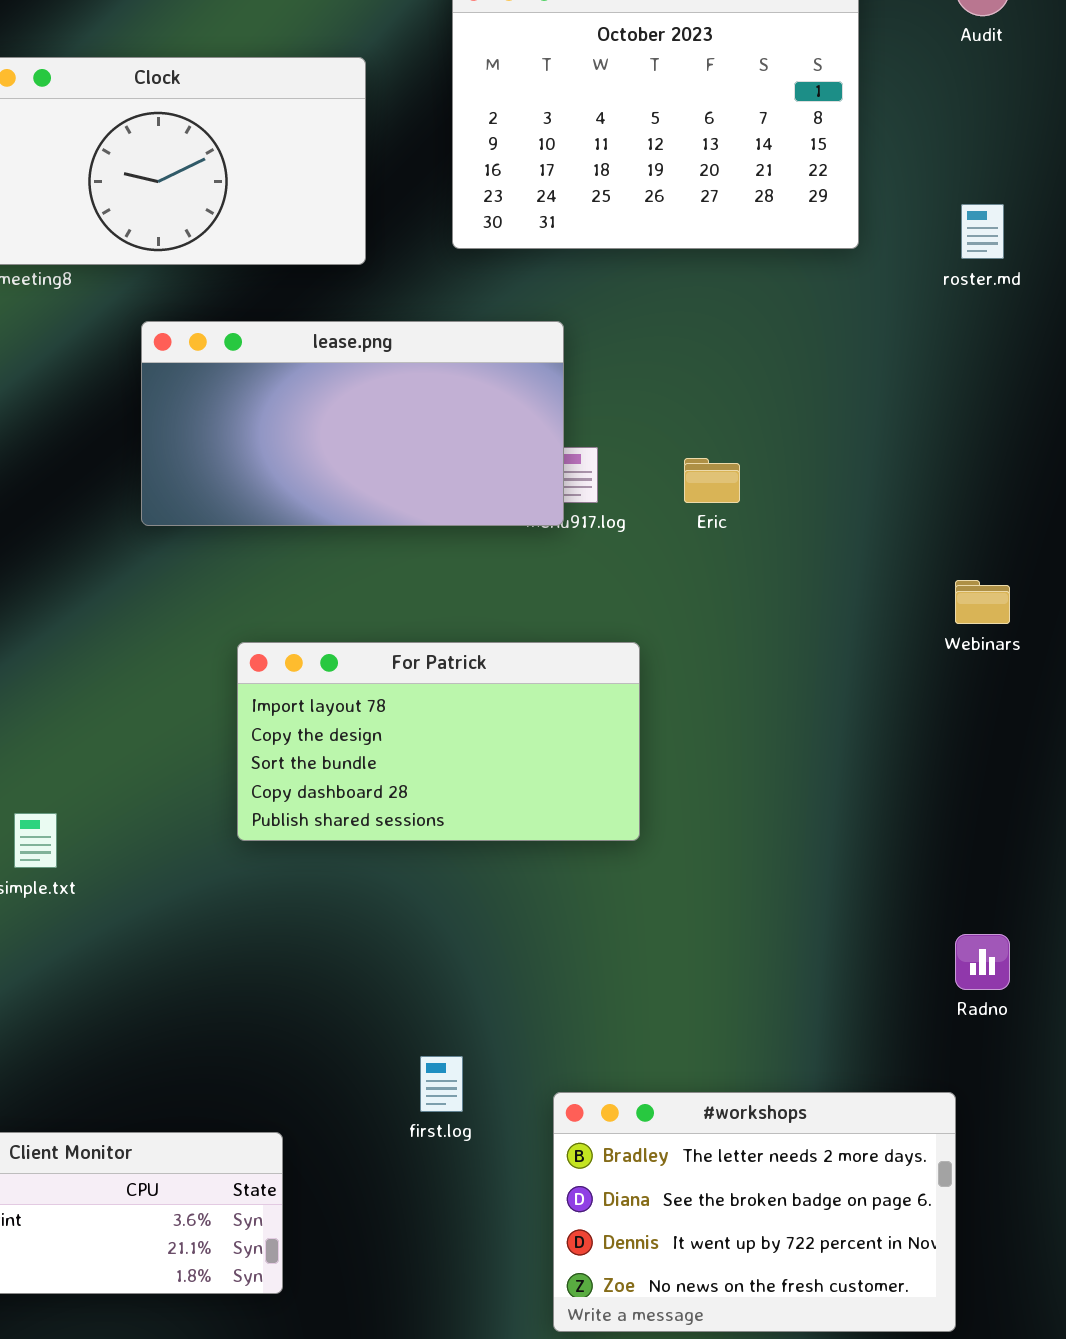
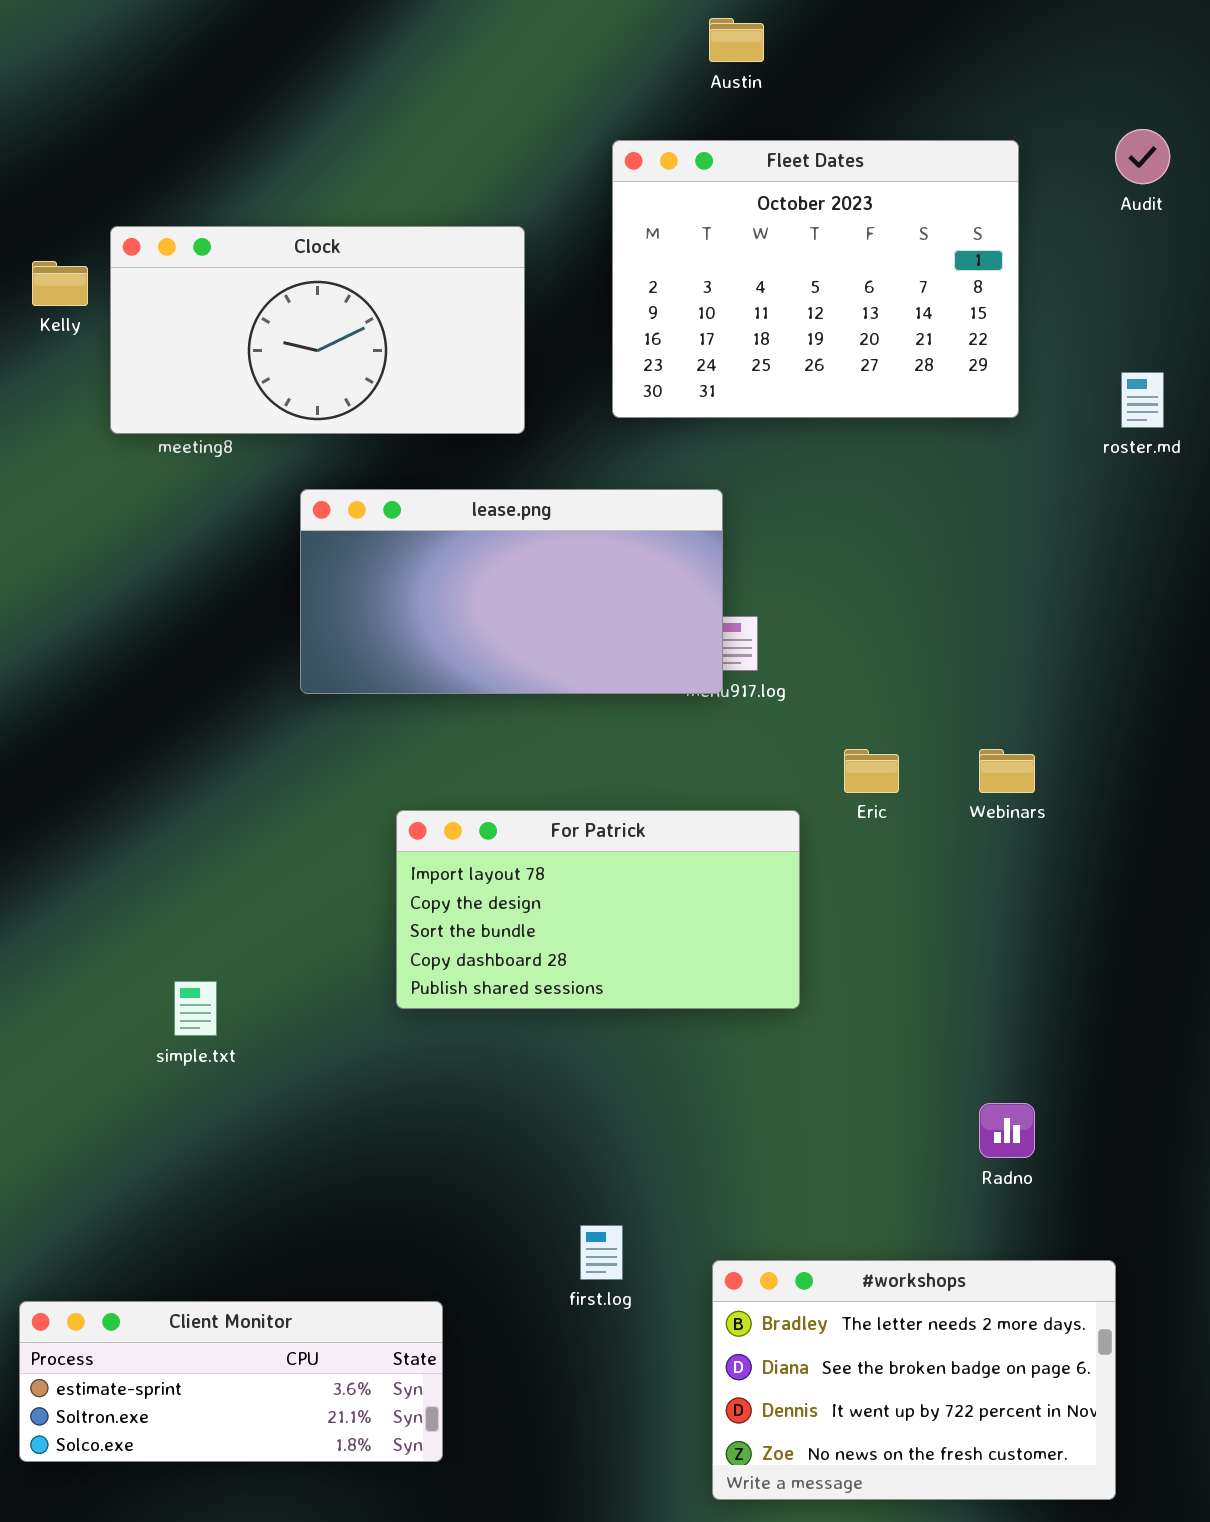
Eric: [684,458,740,503] -> [844,749,899,793], moved
Webinars: [955,580,1010,624] -> [979,749,1035,793], moved
Radno: [955,934,1010,990] -> [979,1103,1035,1158], moved

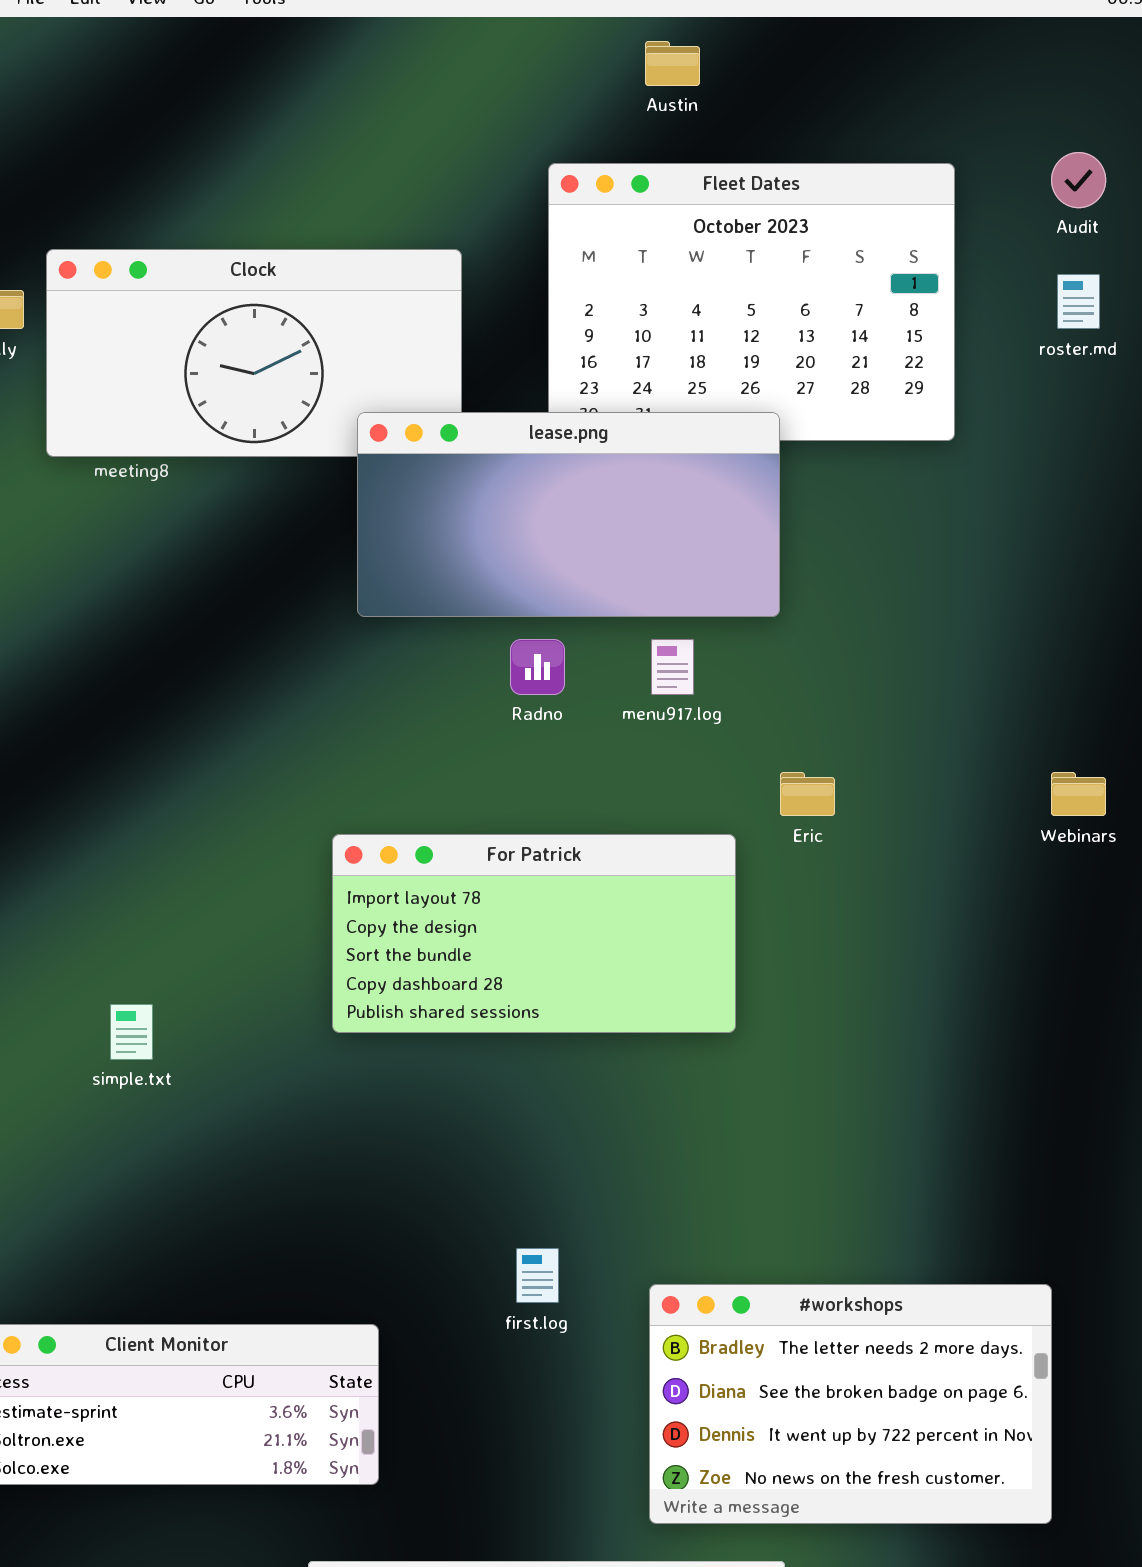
roster.md: [1121,372,1164,428] -> [1057,274,1100,329], moved
lease.png: [300,489,723,694] -> [357,412,780,617], moved
Webinars: [979,749,1035,793] -> [1051,772,1106,816], moved
Radno: [979,1103,1035,1158] -> [510,639,565,695], moved

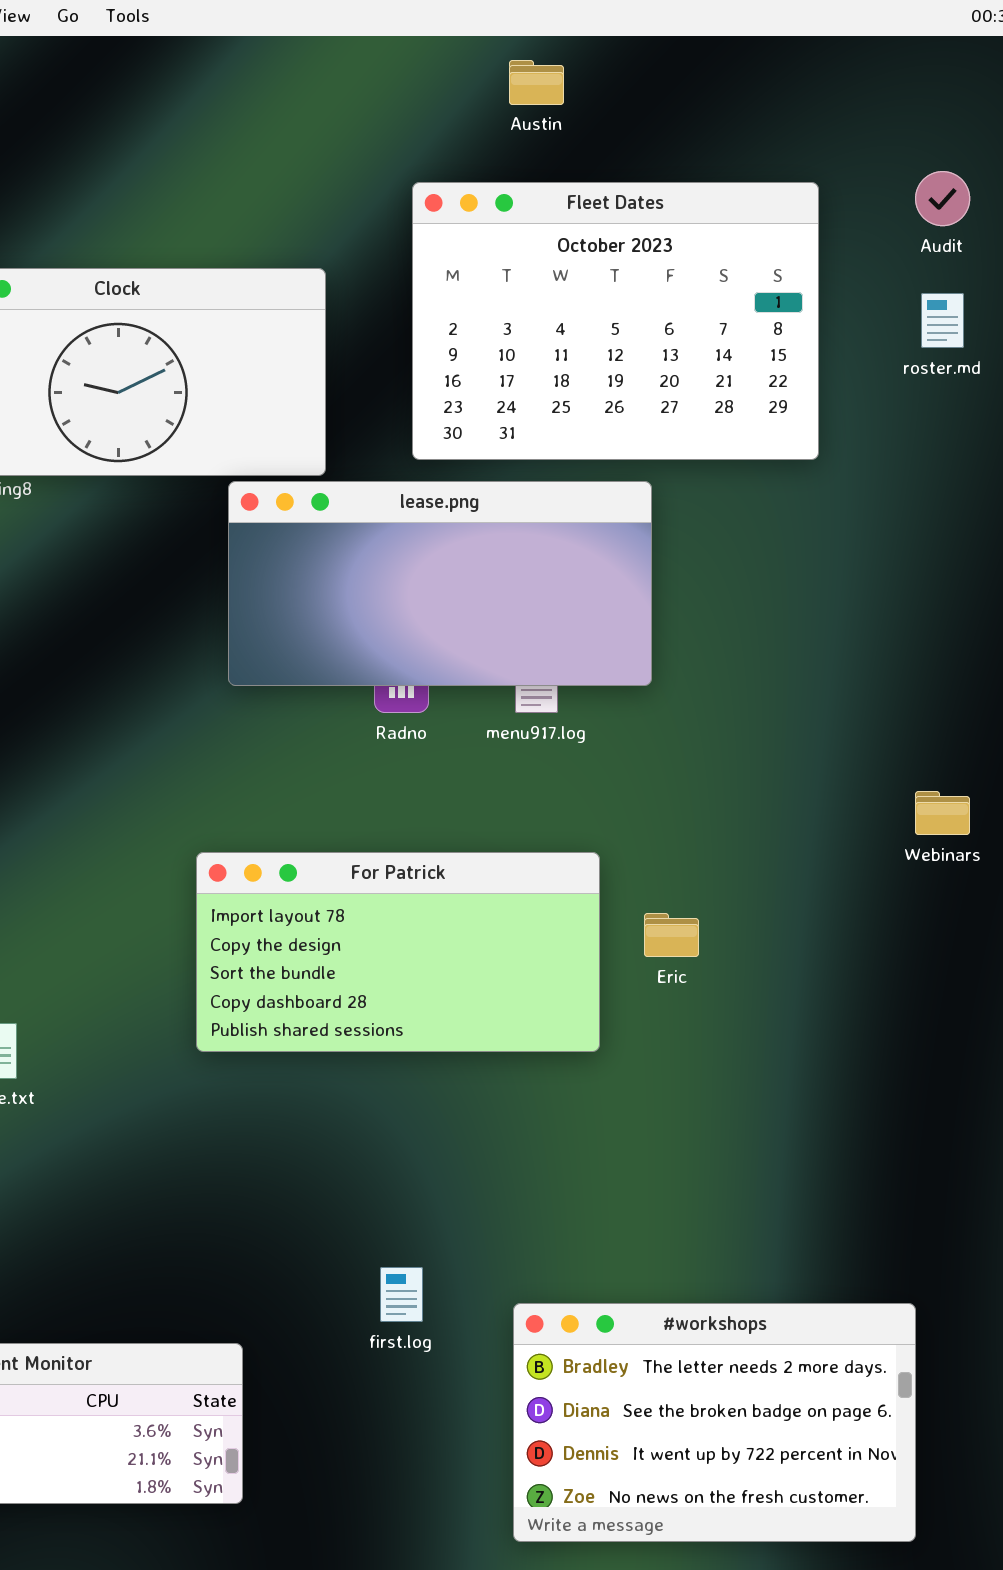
lease.png: [357,412,780,617] -> [228,481,652,686], moved
Eric: [780,772,835,816] -> [644,913,699,957], moved

